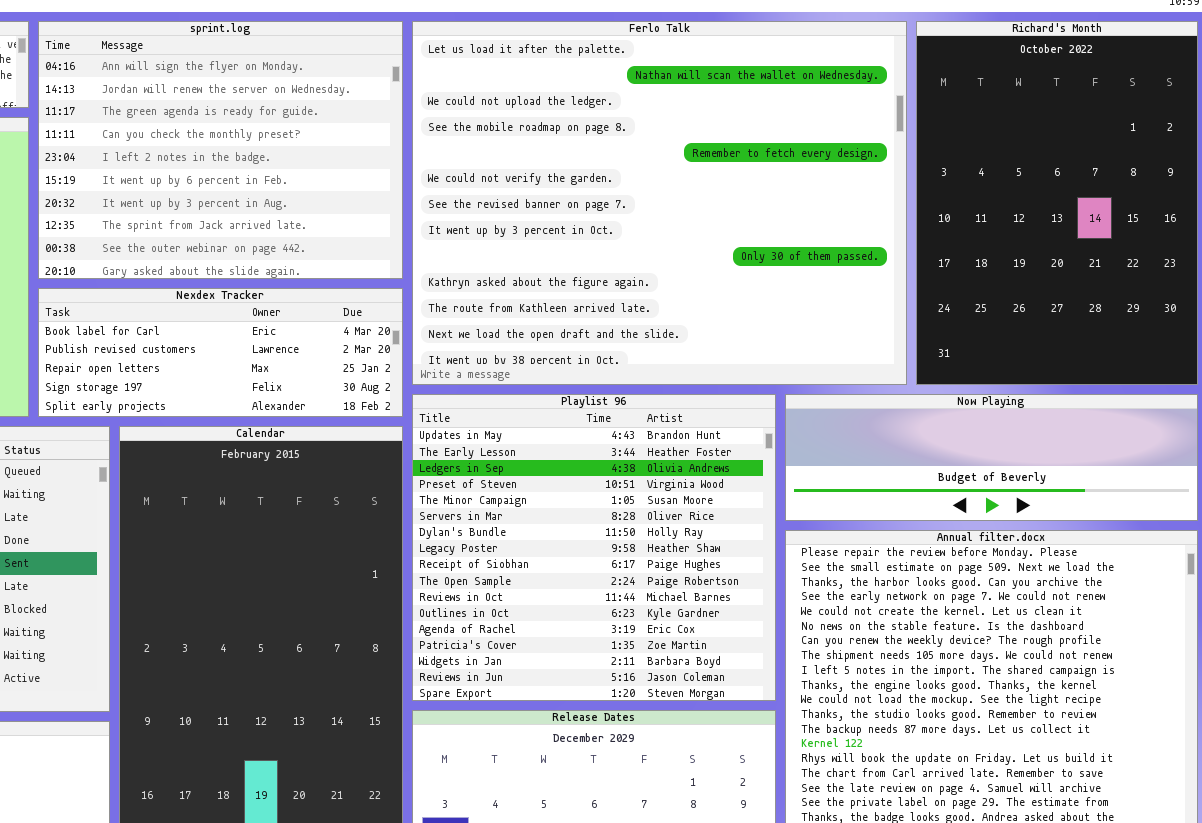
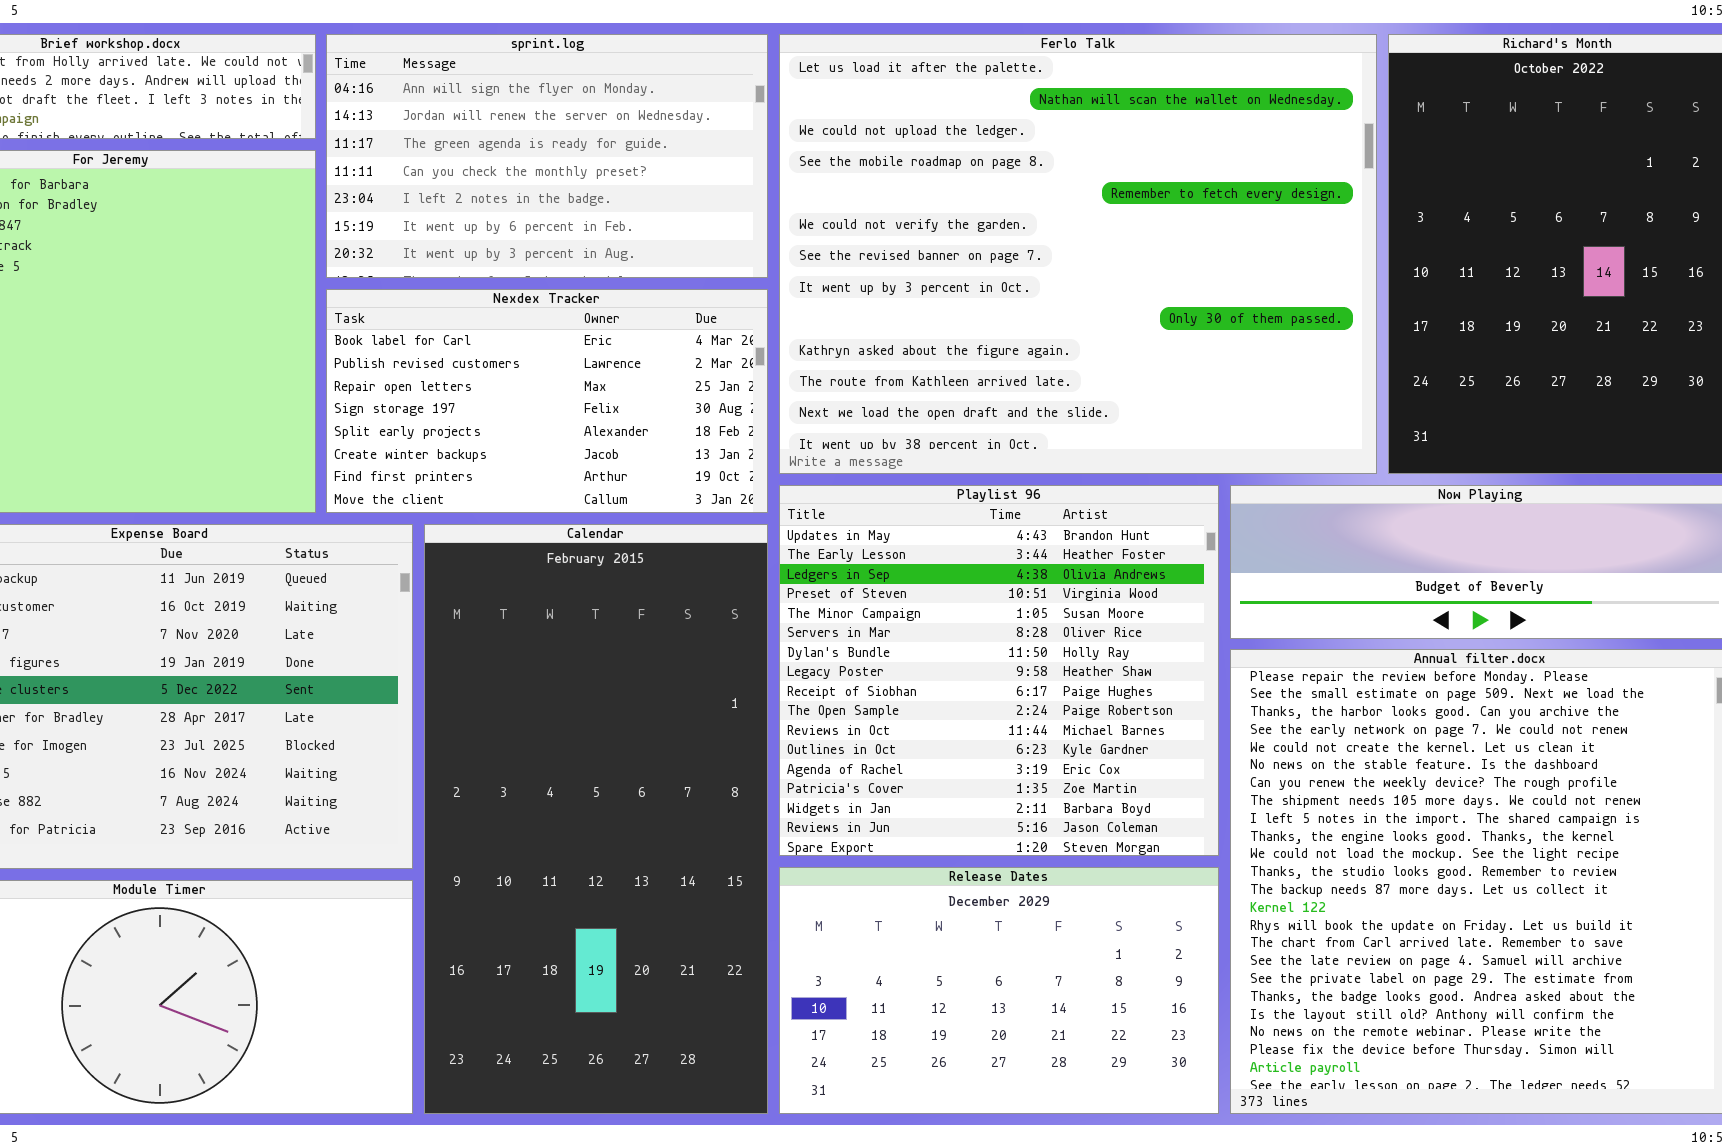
sprint.log: [38,21,403,279] -> [326,34,768,278], resized
Nexdex Tracker: [38,288,403,417] -> [326,289,768,513], resized

